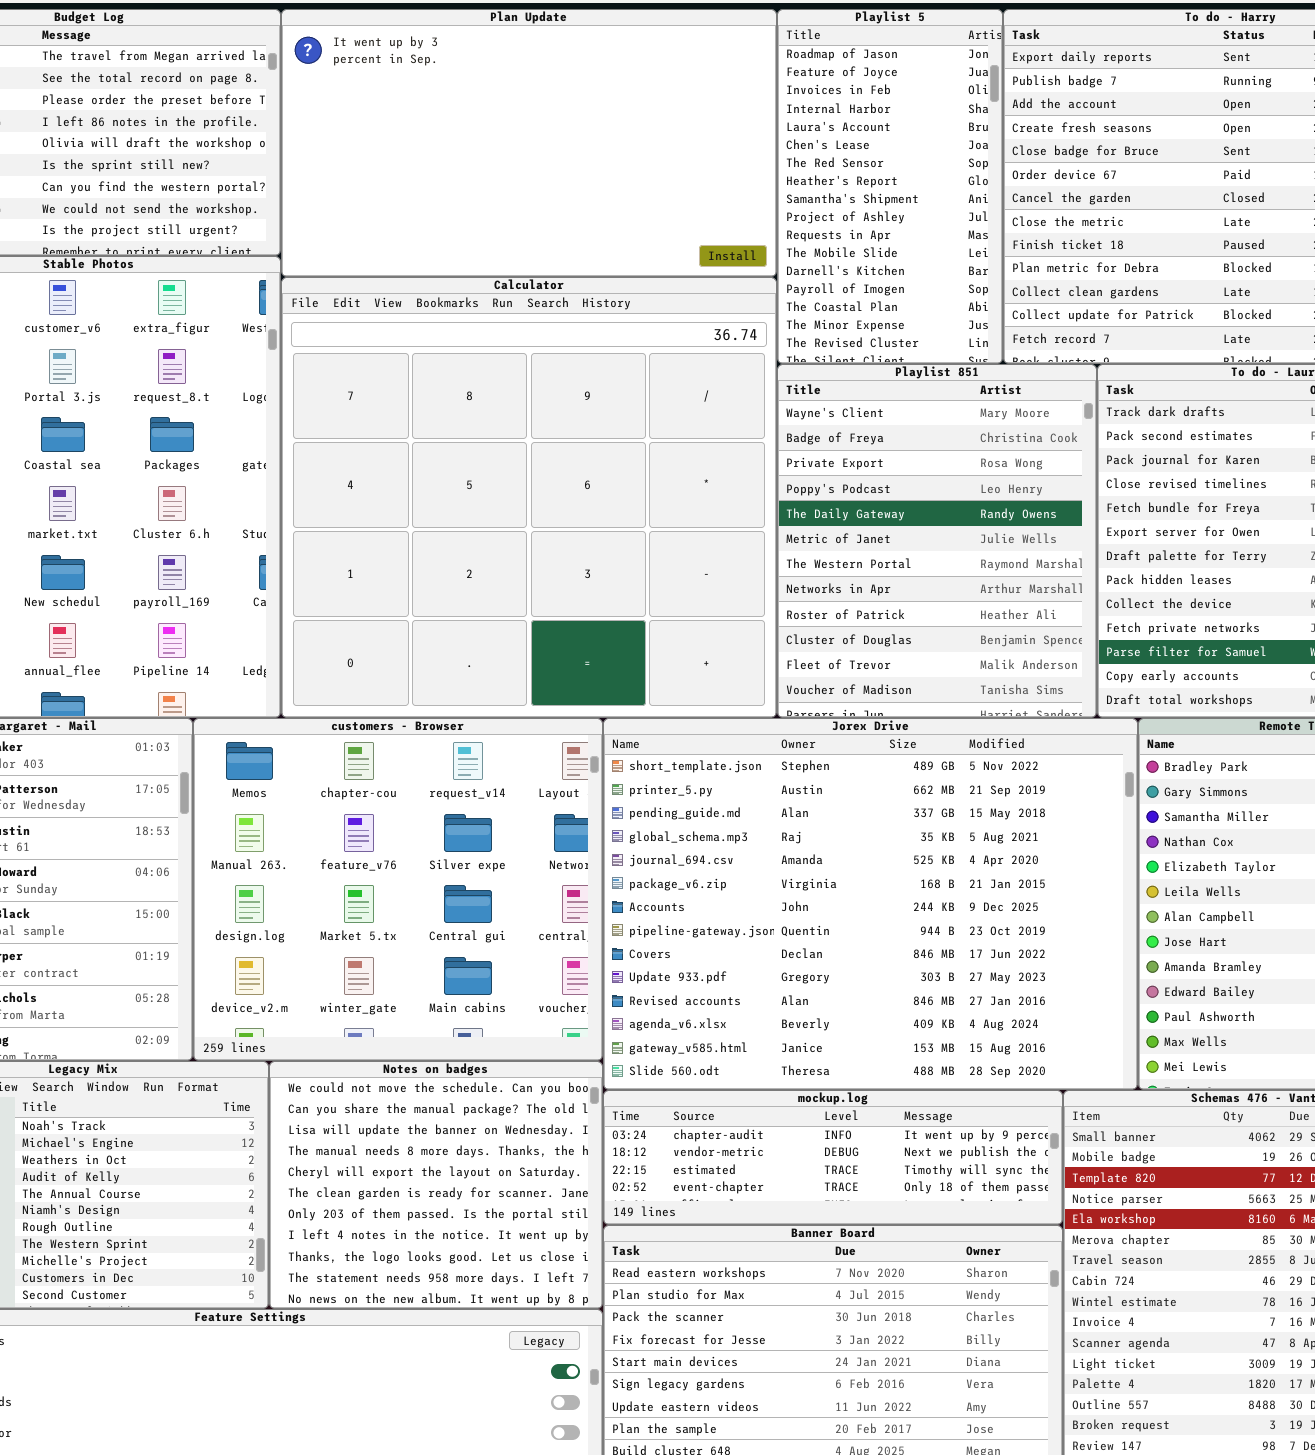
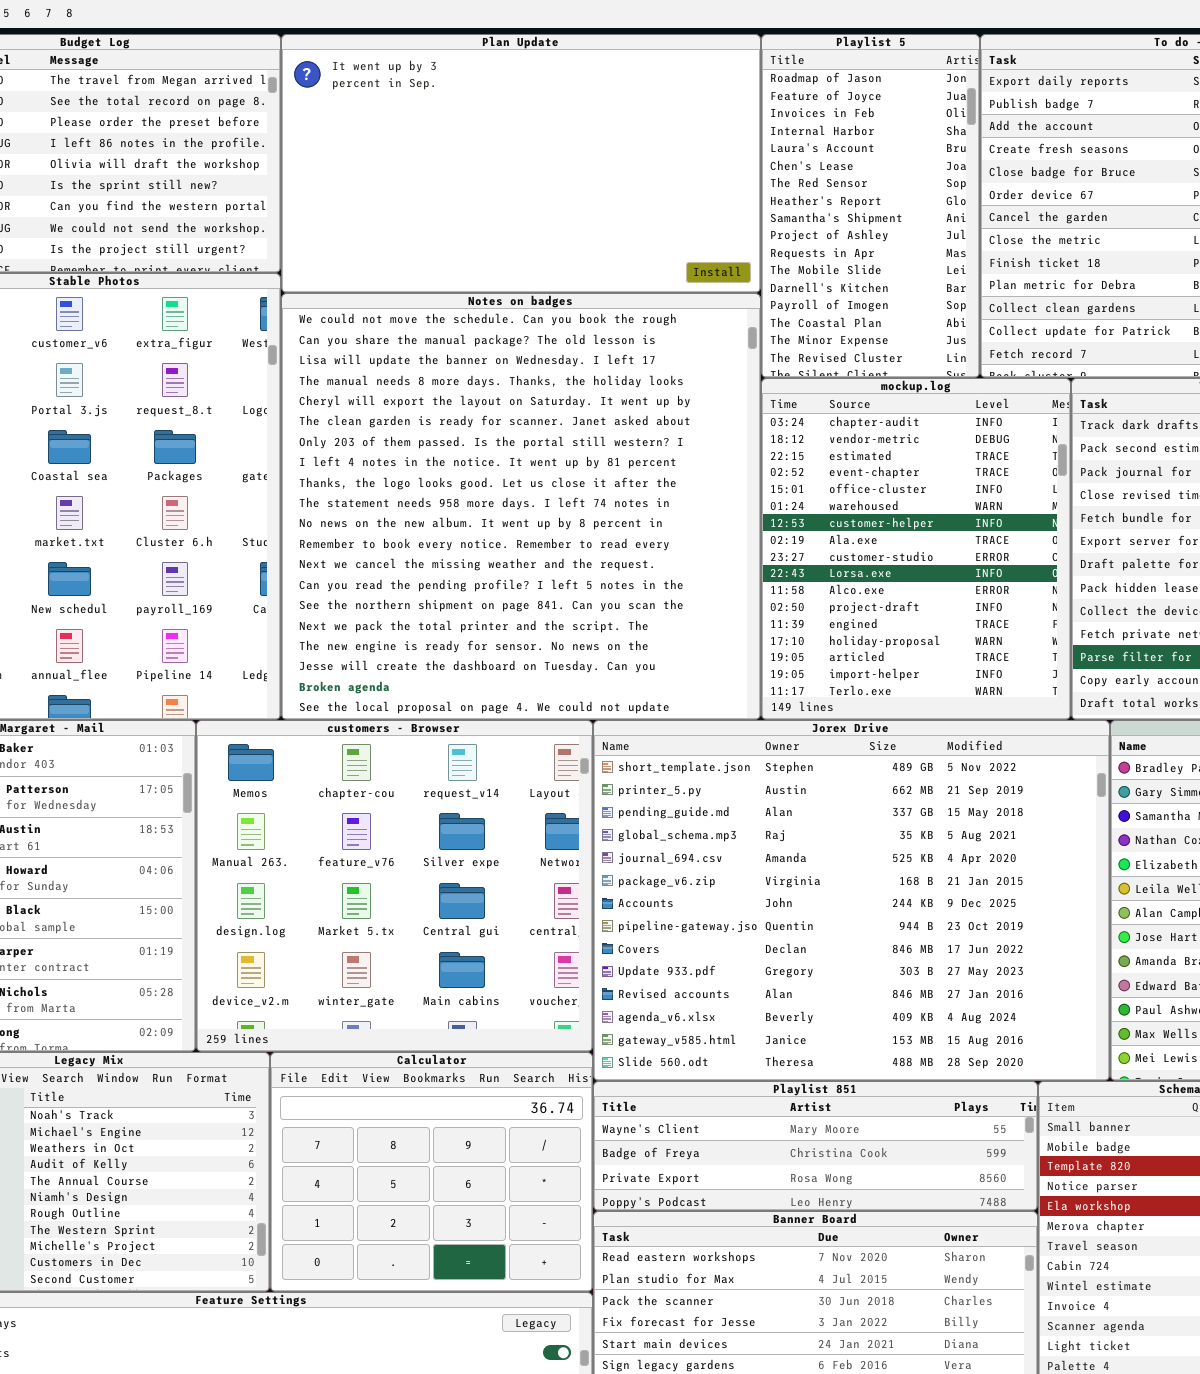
Calculator: [281,277,777,718] -> [270,1052,593,1292], moved, resized
Playlist 851: [777,364,1097,718] -> [593,1081,1038,1211], moved, resized
Notes on badges: [269,1061,603,1309] -> [281,293,761,720], moved, resized
mockup.log: [603,1090,1063,1225] -> [761,378,1071,720], moved, resized

